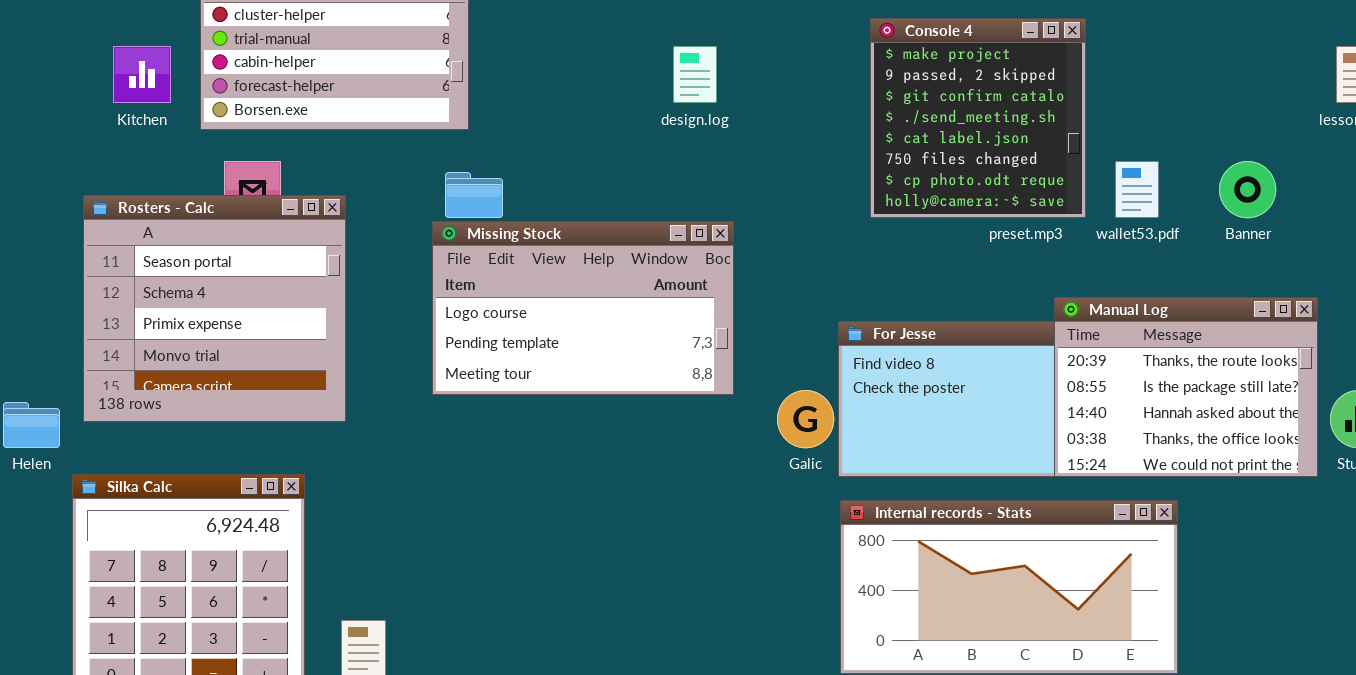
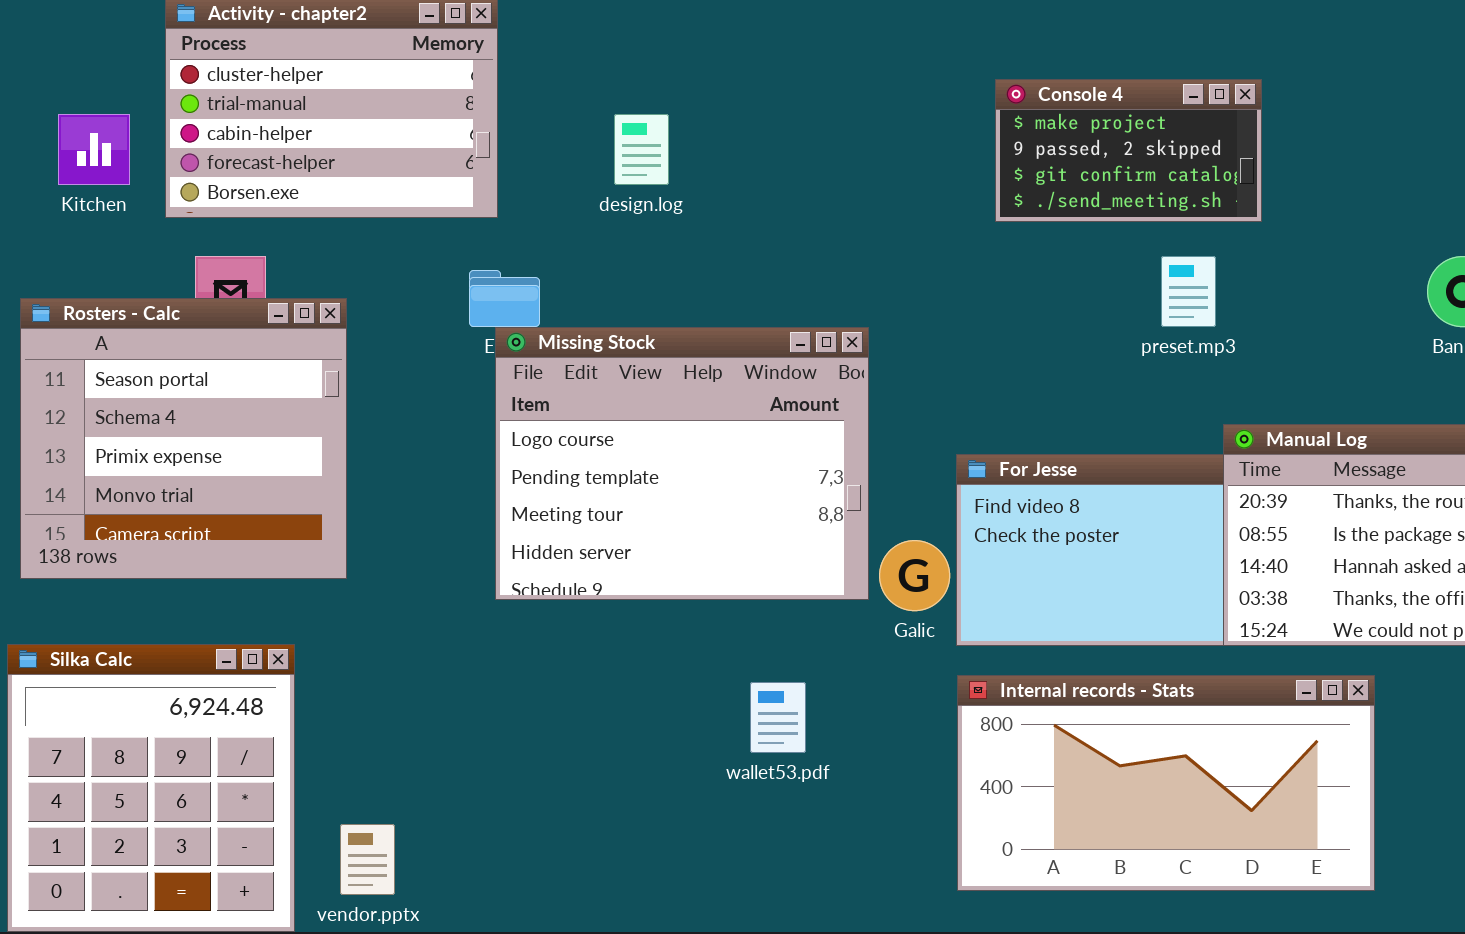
Console 4: [870,18,1086,218] -> [995,79,1262,222], resized
design.log: [673,46,717,103] -> [614,114,669,185], moved
wallet53.pdf: [1115,161,1159,218] -> [750,682,806,753], moved
Missing Stock: [432,221,734,395] -> [495,327,869,600], moved, resized

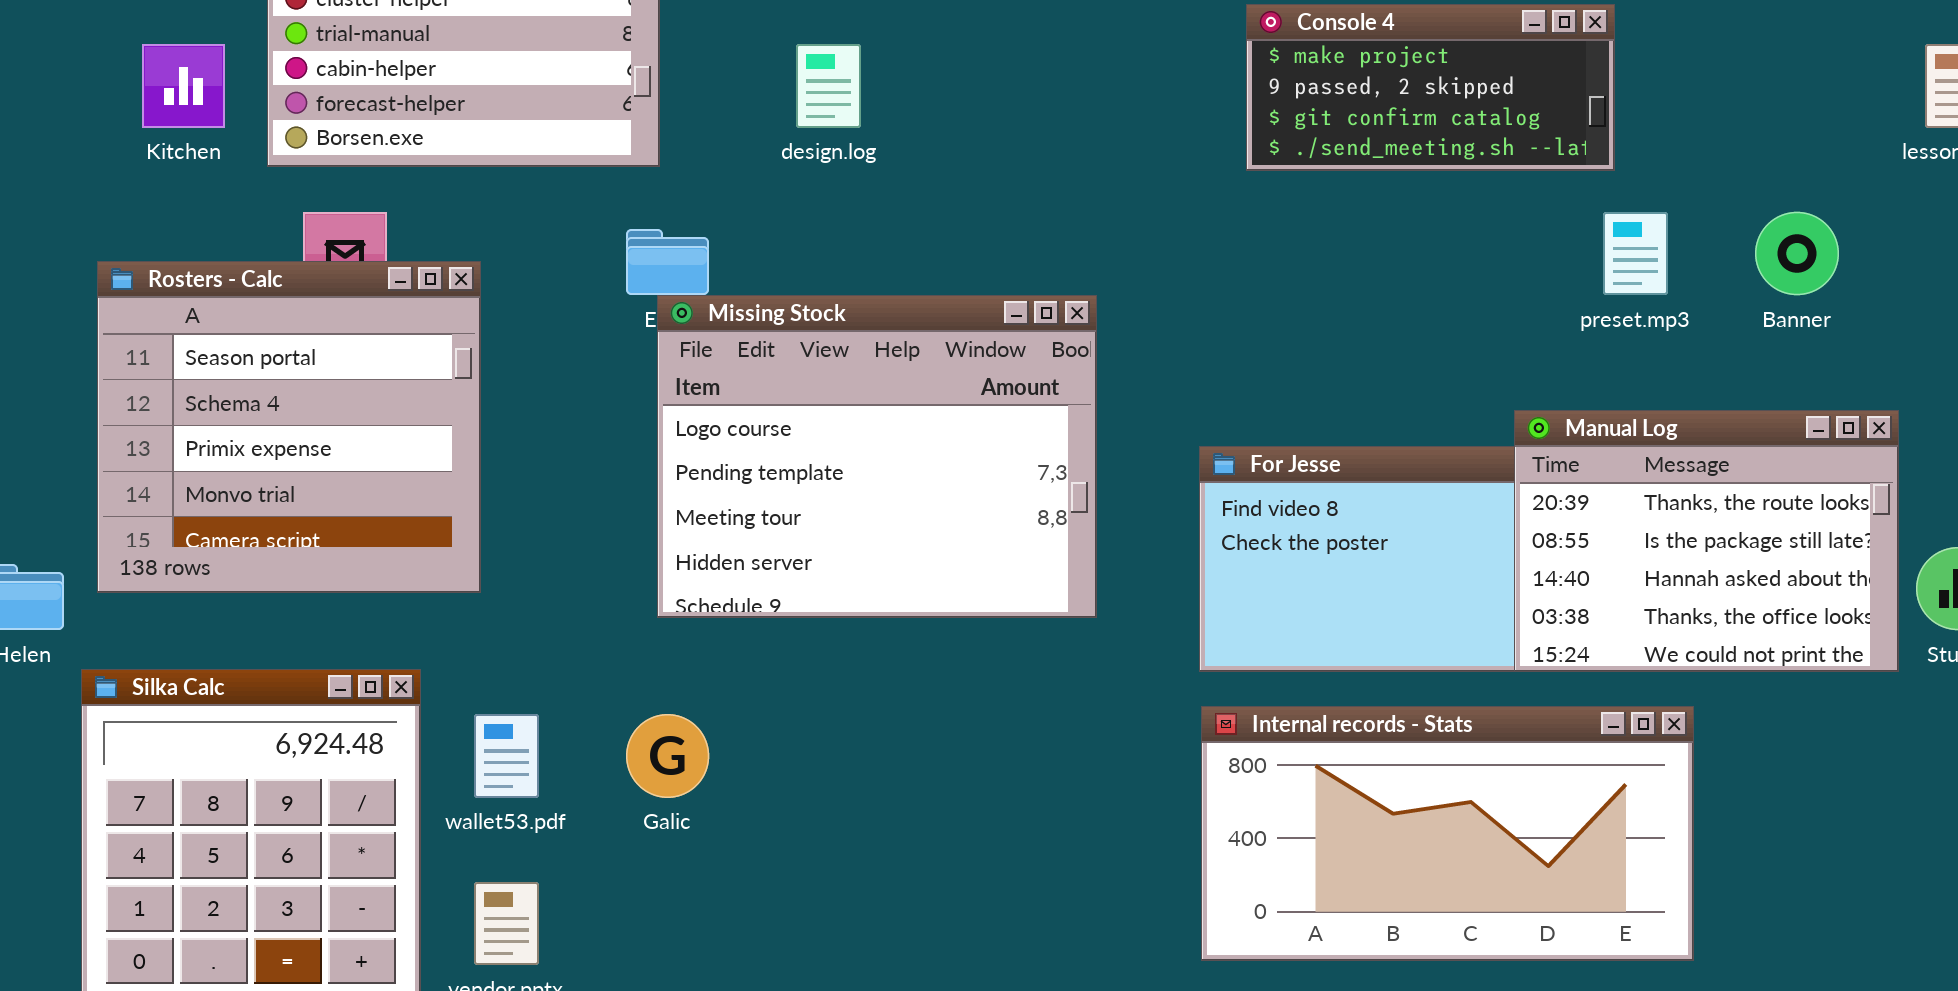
Console 4: [995,79,1262,222] -> [1246,4,1615,171], resized
preset.mp3: [1161,256,1216,327] -> [1603,212,1668,295], moved
Galic: [879,540,950,611] -> [626,714,709,798], moved
wallet53.pdf: [750,682,806,753] -> [474,714,539,798], moved

